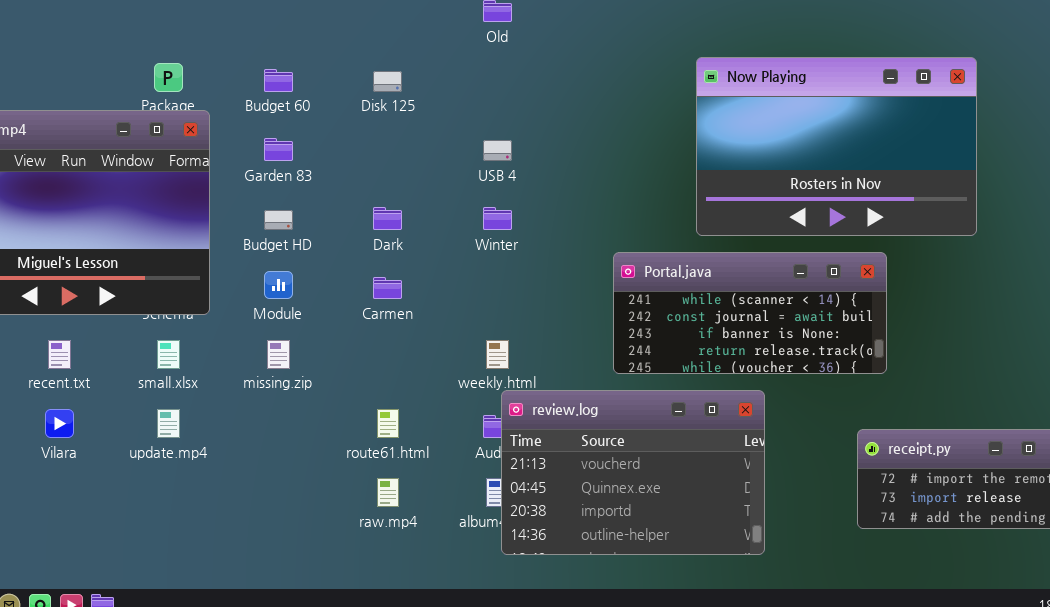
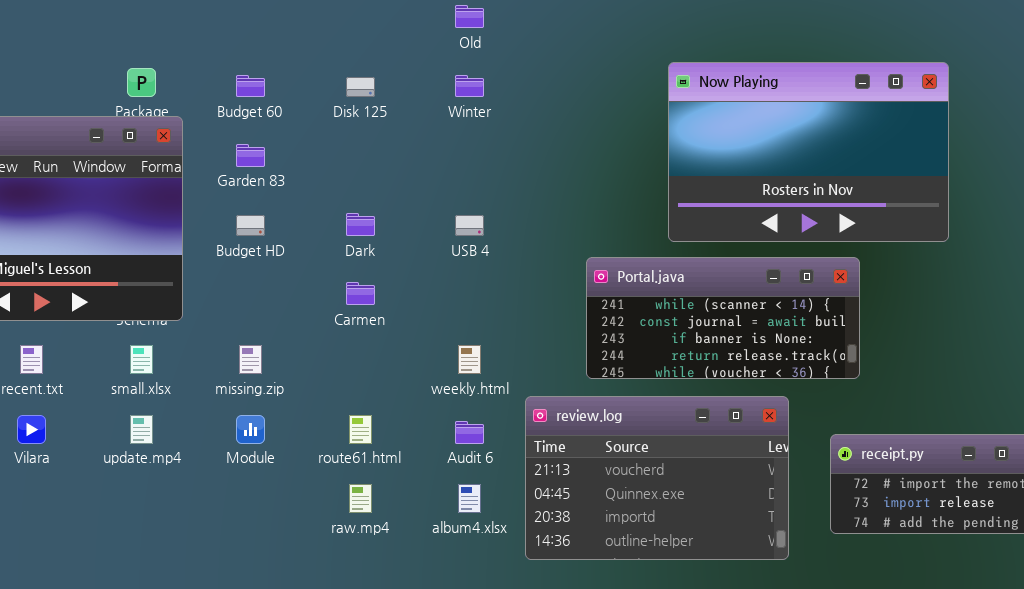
USB 4: [483,140,512,161] -> [455,215,484,236], moved
Winter: [483,207,512,230] -> [455,75,484,97], moved
Module: [264,271,293,299] -> [236,415,265,444], moved
review.log: [501,390,765,555] -> [525,396,789,560], moved

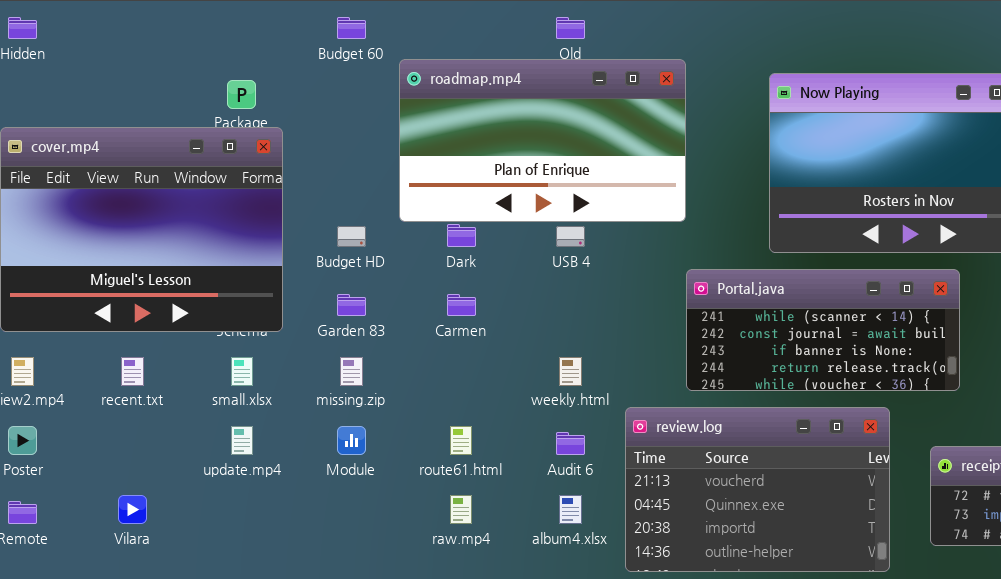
roadmap.mp4: none -> [399,59,686,222], opened
Budget 60: [236,75,265,97] -> [337,17,366,39], moved
Garden 83: [236,144,265,167] -> [337,294,366,316], moved
Vilara: [17,415,46,444] -> [118,495,147,524], moved

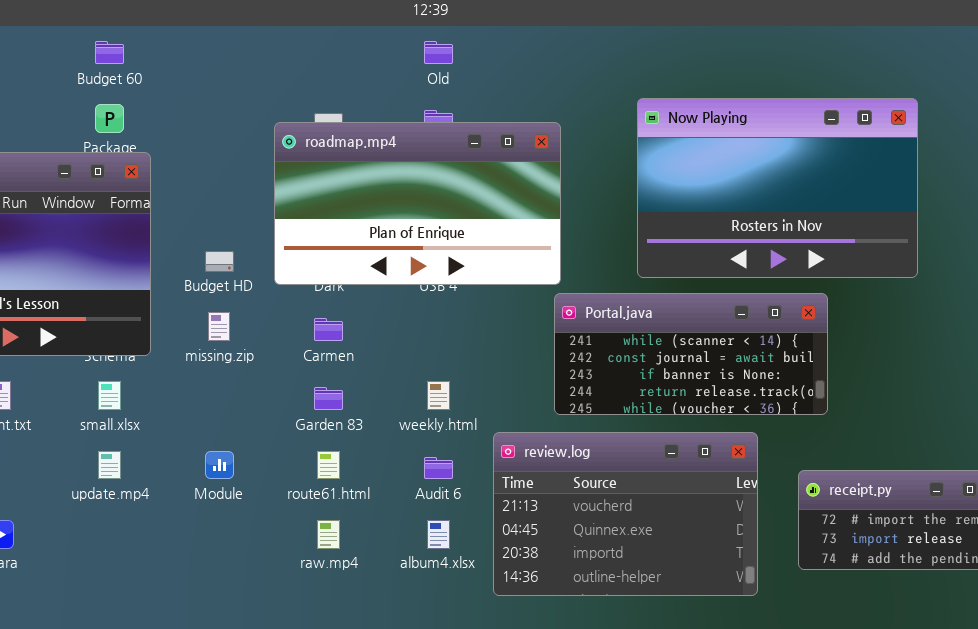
Budget 60: [337,17,366,39] -> [95,41,124,64], moved
roadmap.mp4: [399,59,686,222] -> [274,122,561,285], moved
Garden 83: [337,294,366,316] -> [314,387,343,410], moved
missing.zip: [340,357,363,386] -> [208,312,230,341], moved

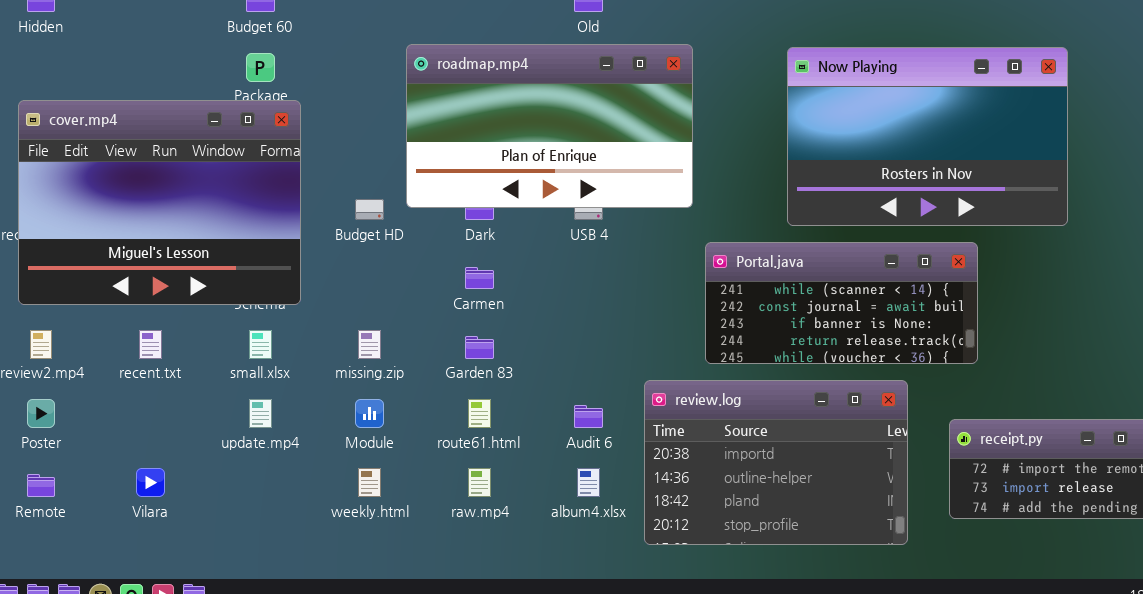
roadmap.mp4: [274,122,561,285] -> [406,44,693,208], moved
missing.zip: [208,312,230,341] -> [358,330,381,359], moved
weekly.html: [427,381,450,410] -> [358,468,381,497], moved
review.log: [493,432,758,596] -> [644,380,908,545], scrolled down 2 rows

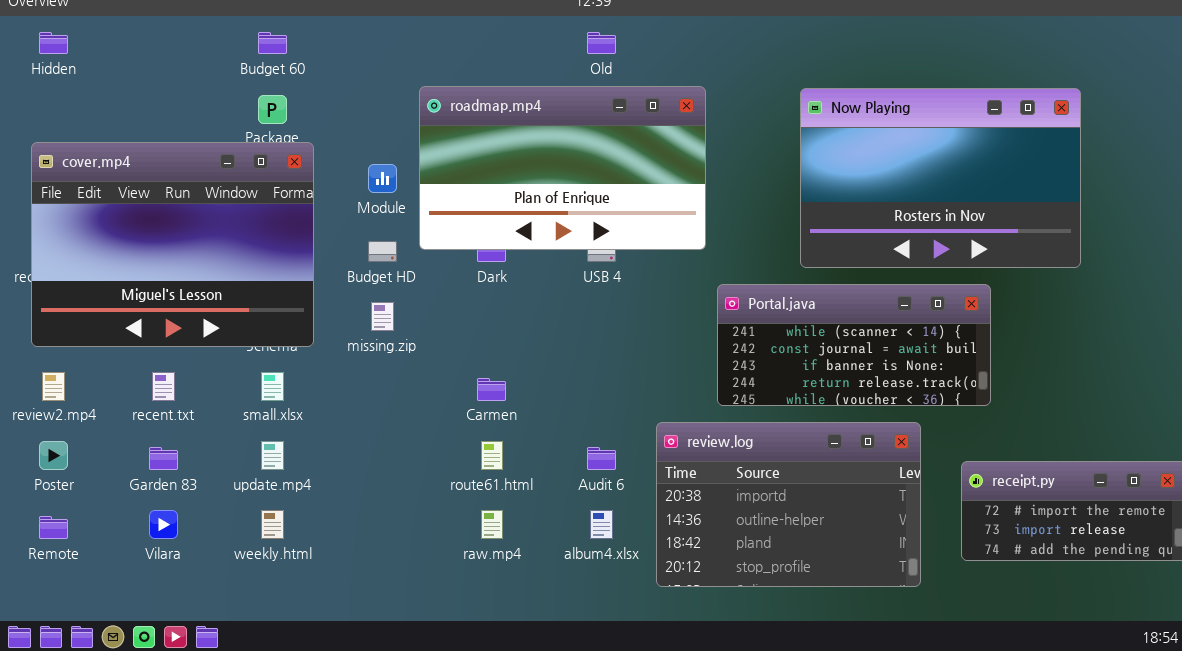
Carmen: [465,267,494,289] -> [477,378,506,401], moved
missing.zip: [358,330,381,359] -> [371,302,394,331], moved
Garden 83: [465,336,494,359] -> [149,447,178,470], moved
Module: [355,399,384,428] -> [368,164,397,193], moved
weekly.html: [358,468,381,497] -> [261,510,284,539], moved

